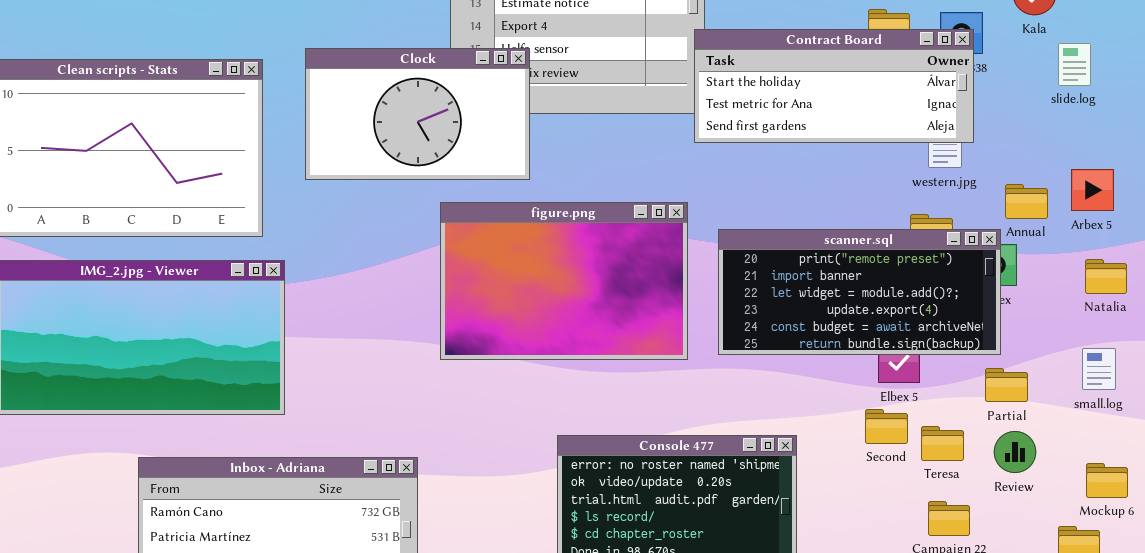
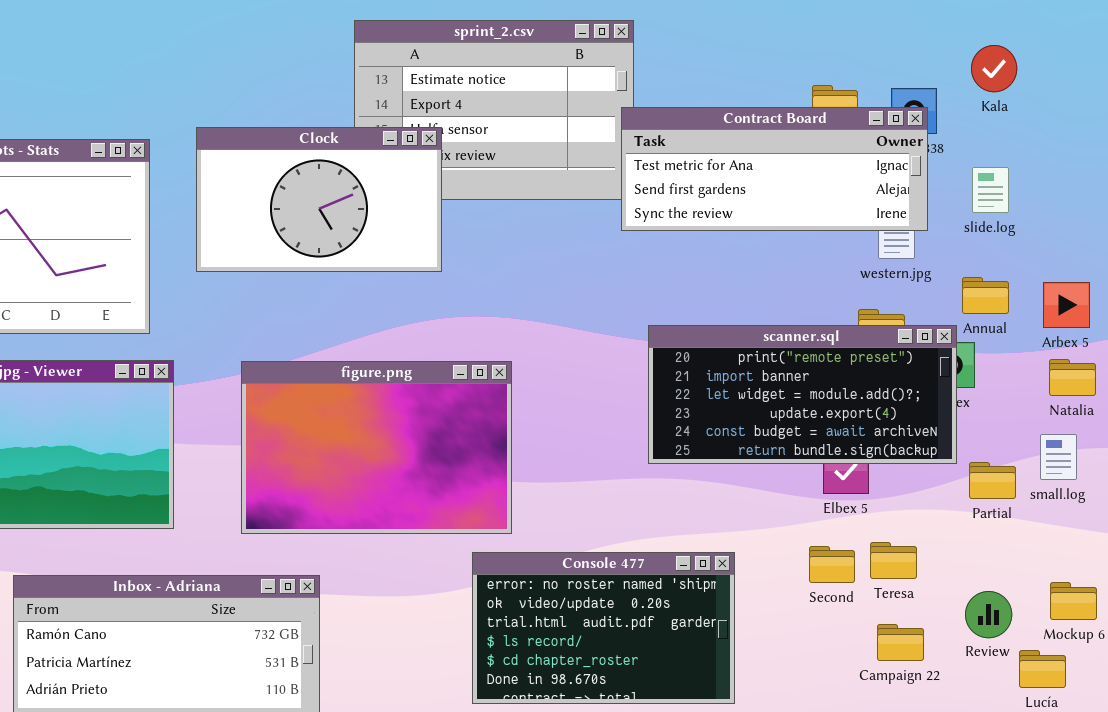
Contract Board: [694,29,974,143] -> [621,107,928,231], scrolled down 1 row
slide.log: [1058,43,1091,86] -> [972,167,1009,213], moved
Arbex 5: [1071,169,1114,211] -> [1043,282,1090,328], moved
figure.png: [440,202,688,360] -> [241,361,512,534], moved
small.log: [1082,348,1116,390] -> [1040,434,1077,480], moved
Partial: [985,368,1028,402] -> [969,462,1016,499], moved
Second: [865,409,908,444] -> [809,546,855,583], moved
Review: [994,431,1036,473] -> [965,591,1012,638], moved

